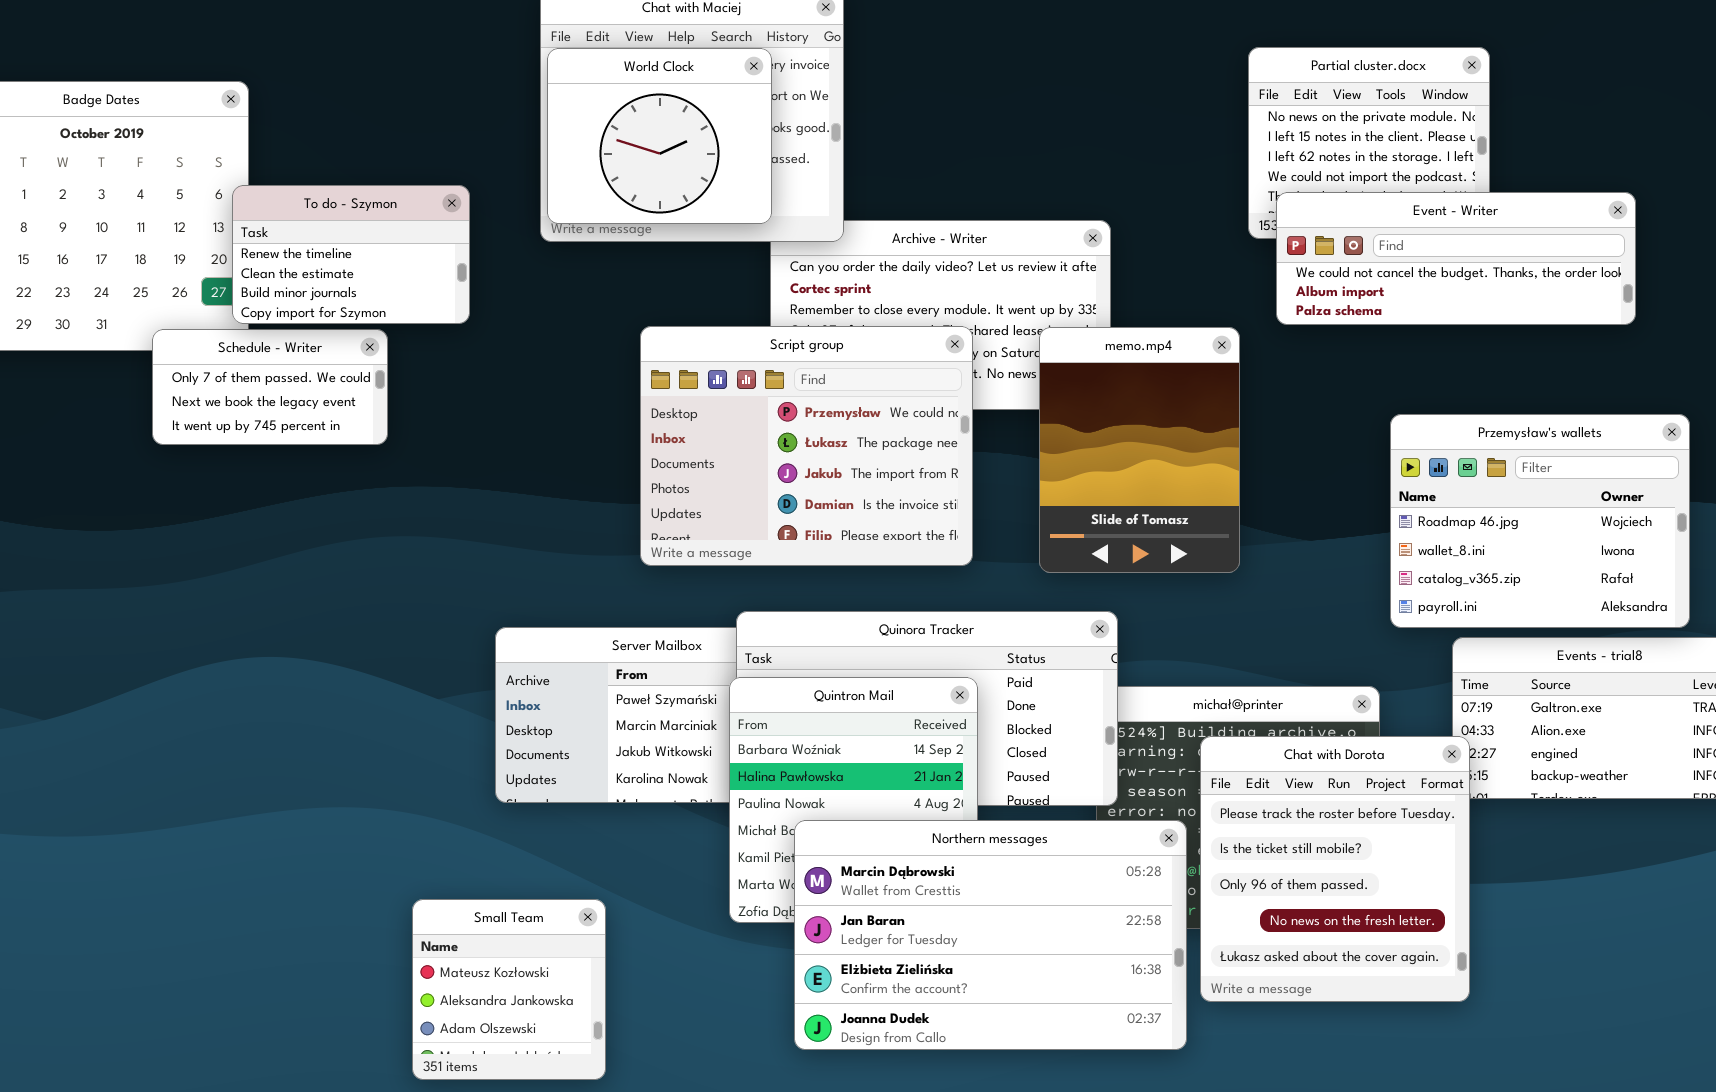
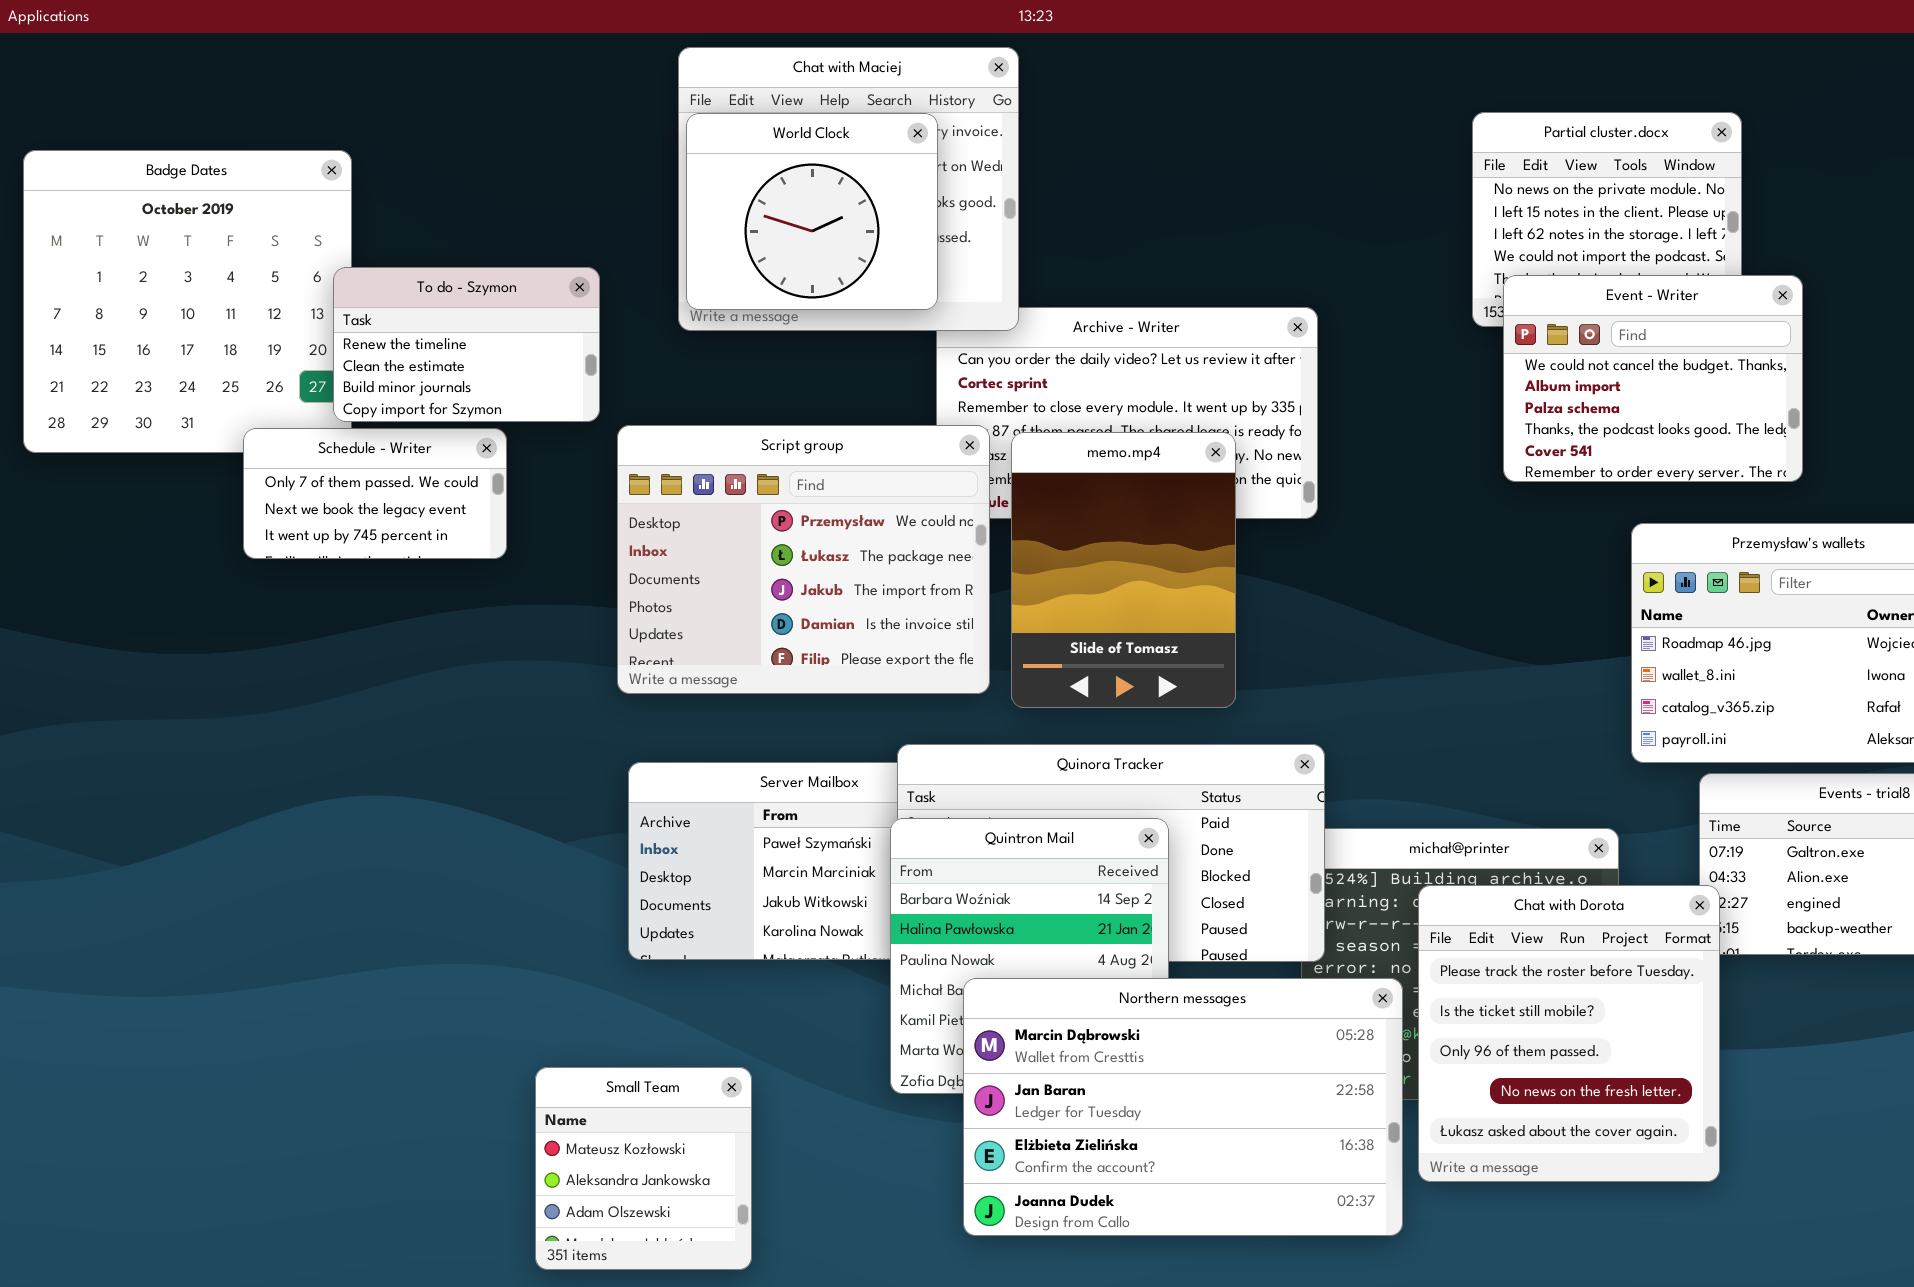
Event - Writer: [1276,192,1636,325] -> [1503,275,1803,482], resized
Script group: [640,326,973,566] -> [617,425,990,694], moved
memo.mp4: [1039,327,1240,573] -> [1011,432,1236,708], moved

